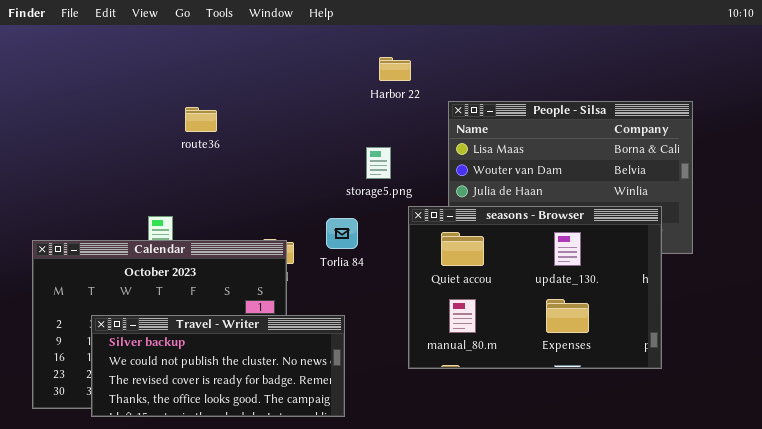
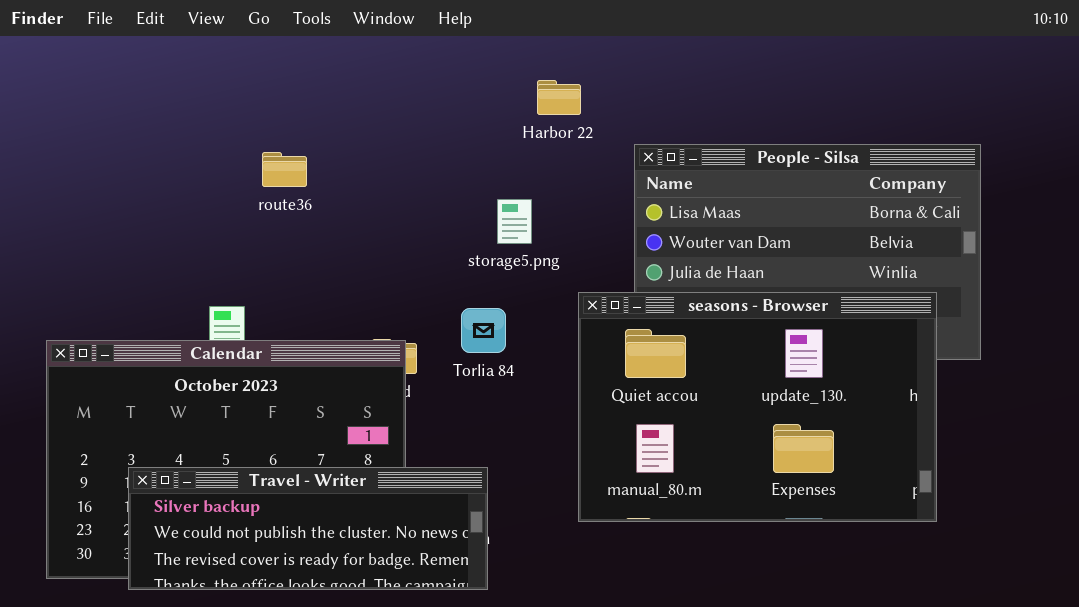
storage5.png: [366,147,391,179] -> [497,199,532,244], moved
Travel - Writer: [91,315,345,417] -> [128,467,488,590], resized

